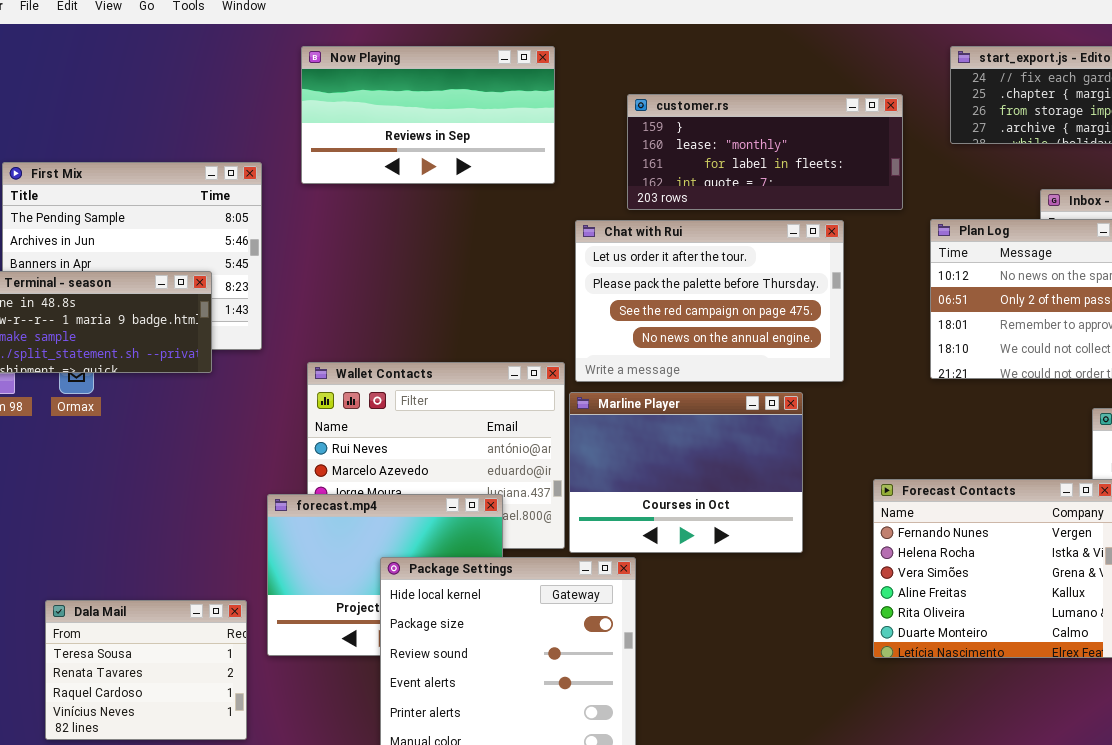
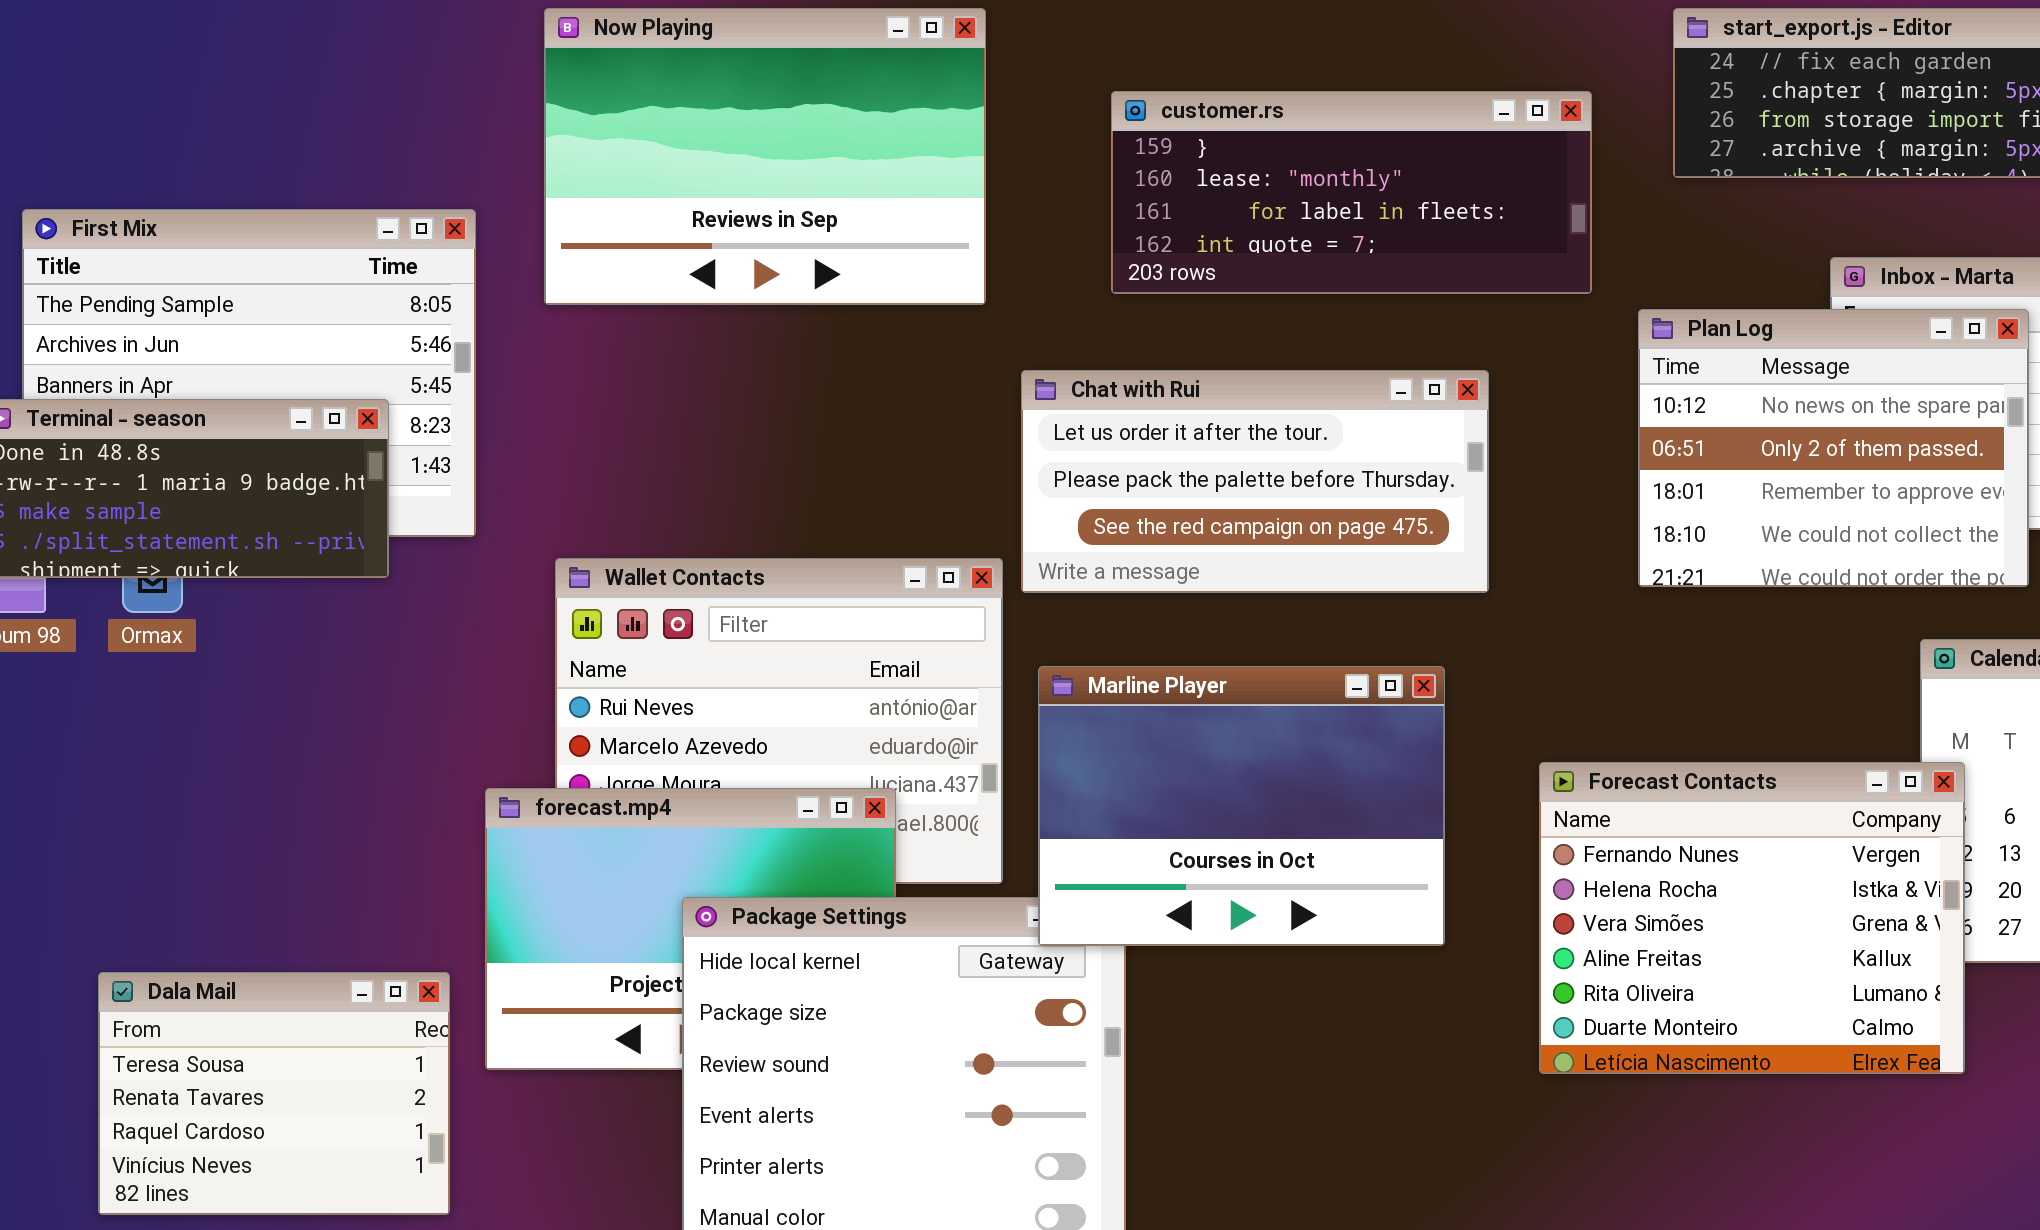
Now Playing: [301,46,555,184] -> [544,8,986,305], resized
Chat with Rui: [575,220,844,382] -> [1021,370,1489,593], resized
Marline Player: [569,392,803,553] -> [1038,666,1445,946], moved

